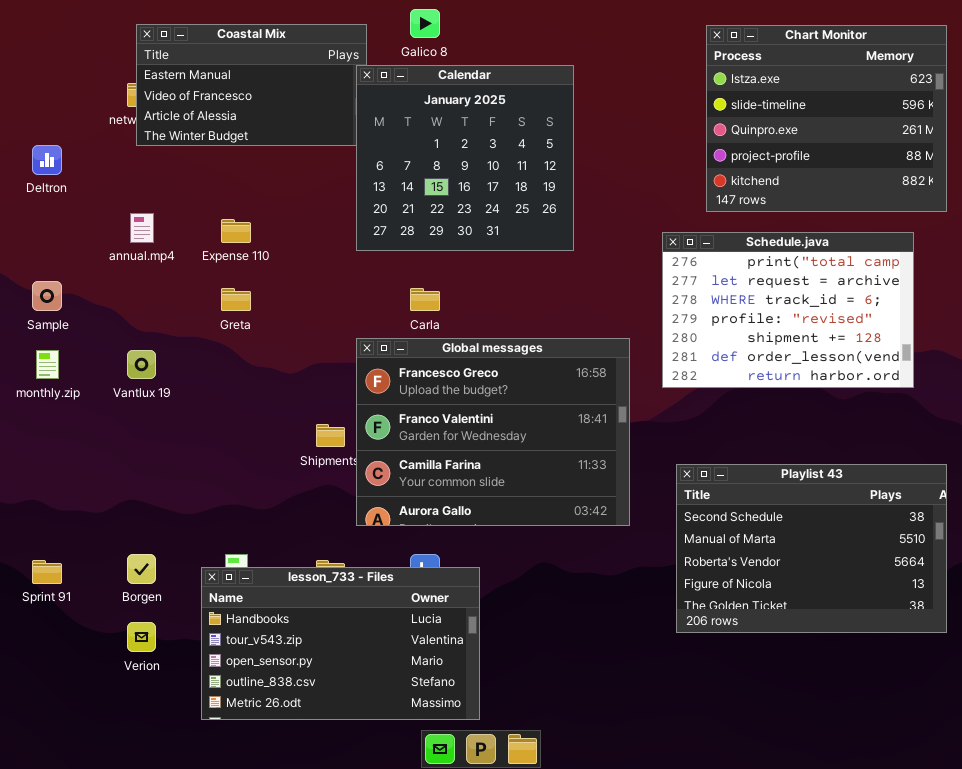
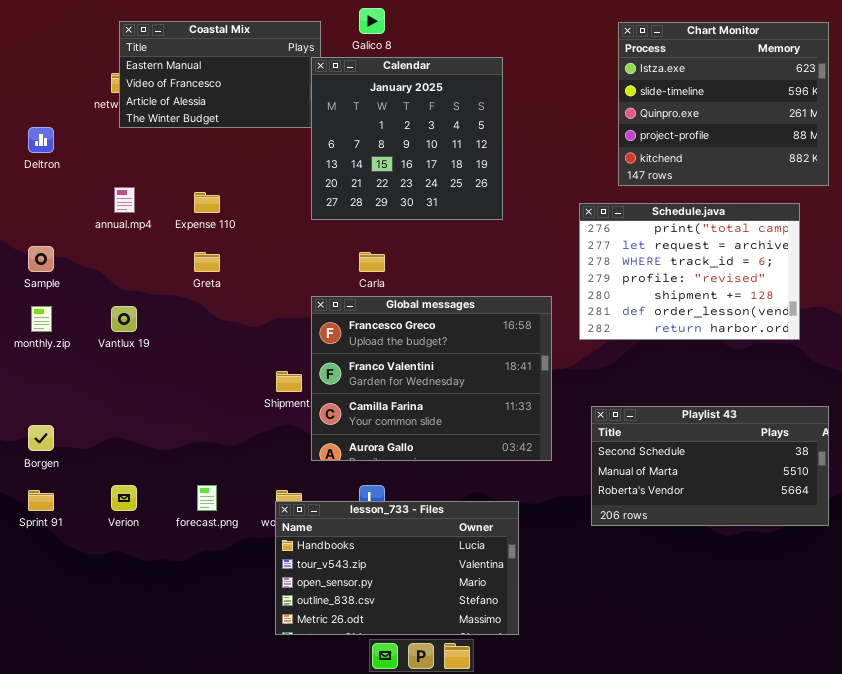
Playlist 43: [676,464,947,633] -> [591,406,829,526], resized
Borgen: [127,554,156,584] -> [28,425,54,451], moved
lesson_733 - Files: [201,567,480,720] -> [275,501,519,635], moved
Verion: [127,622,156,652] -> [111,485,137,511], moved

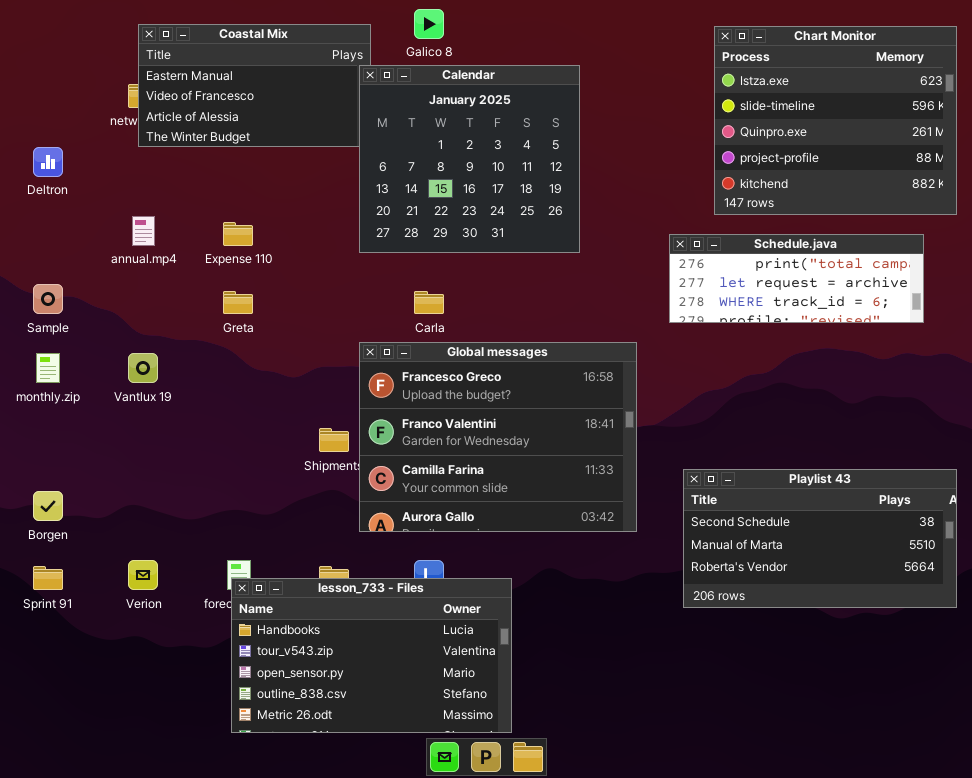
Schedule.java: [579,203,800,340] -> [669,234,924,323], resized
lesson_733 - Files: [275,501,519,635] -> [231,578,512,733], moved

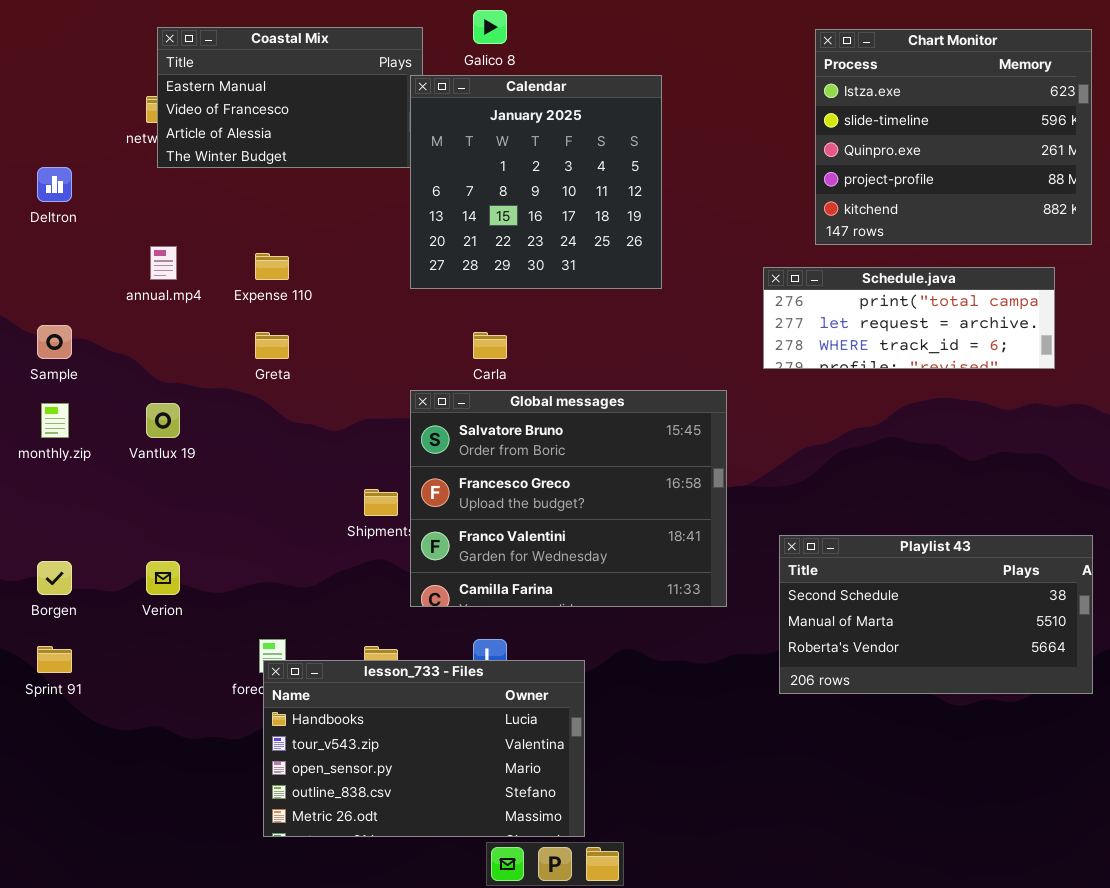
Global messages: [359,342,637,532] -> [410,390,727,607], scrolled up 1 row
Verion: [128,560,158,590] -> [146,561,180,595], moved

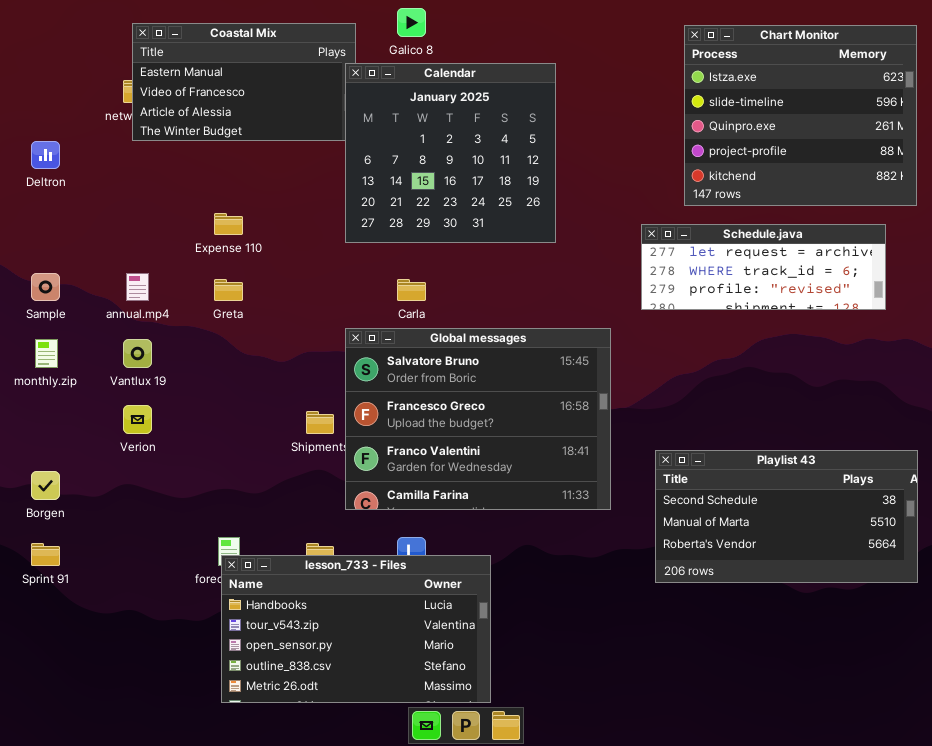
annual.mp4: [150,246,177,280] -> [126,273,149,301], moved
Schedule.java: [763,267,1055,369] -> [641,224,886,310], scrolled down 1 row
Verion: [146,561,180,595] -> [123,405,152,434], moved

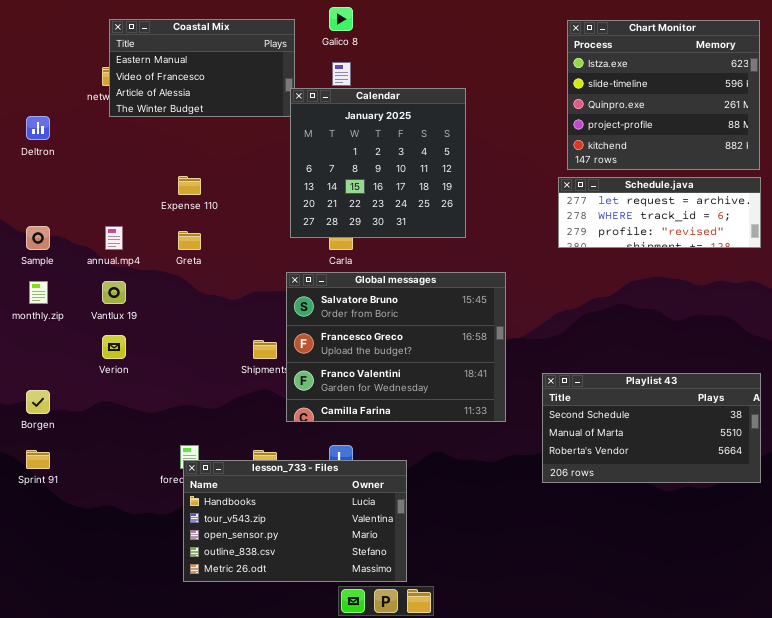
Calendar: [345,63,556,243] -> [290,88,466,238], moved
Schedule.java: [641,224,886,310] -> [558,177,761,248], moved

